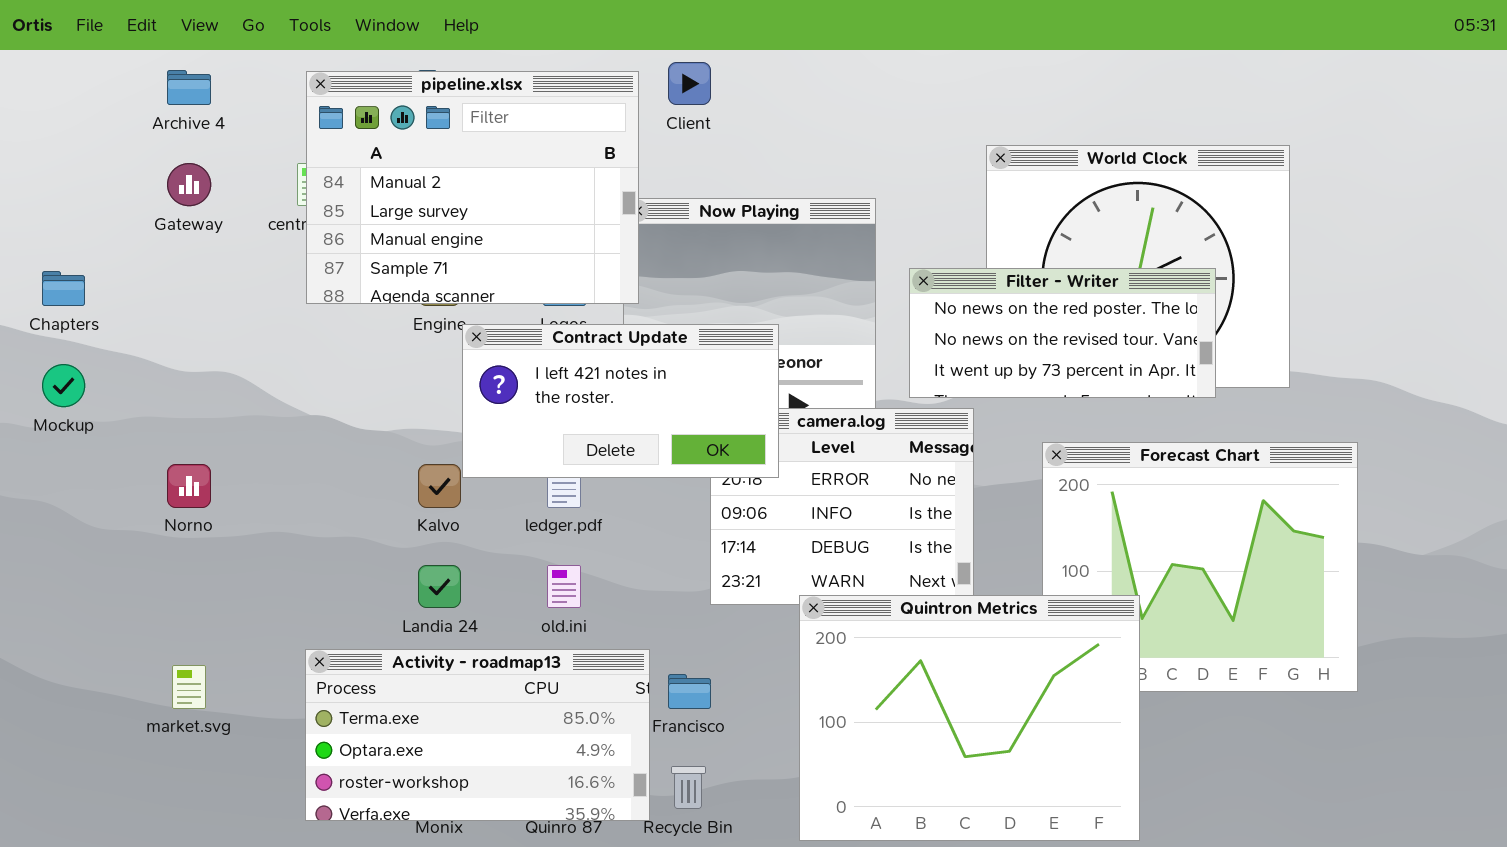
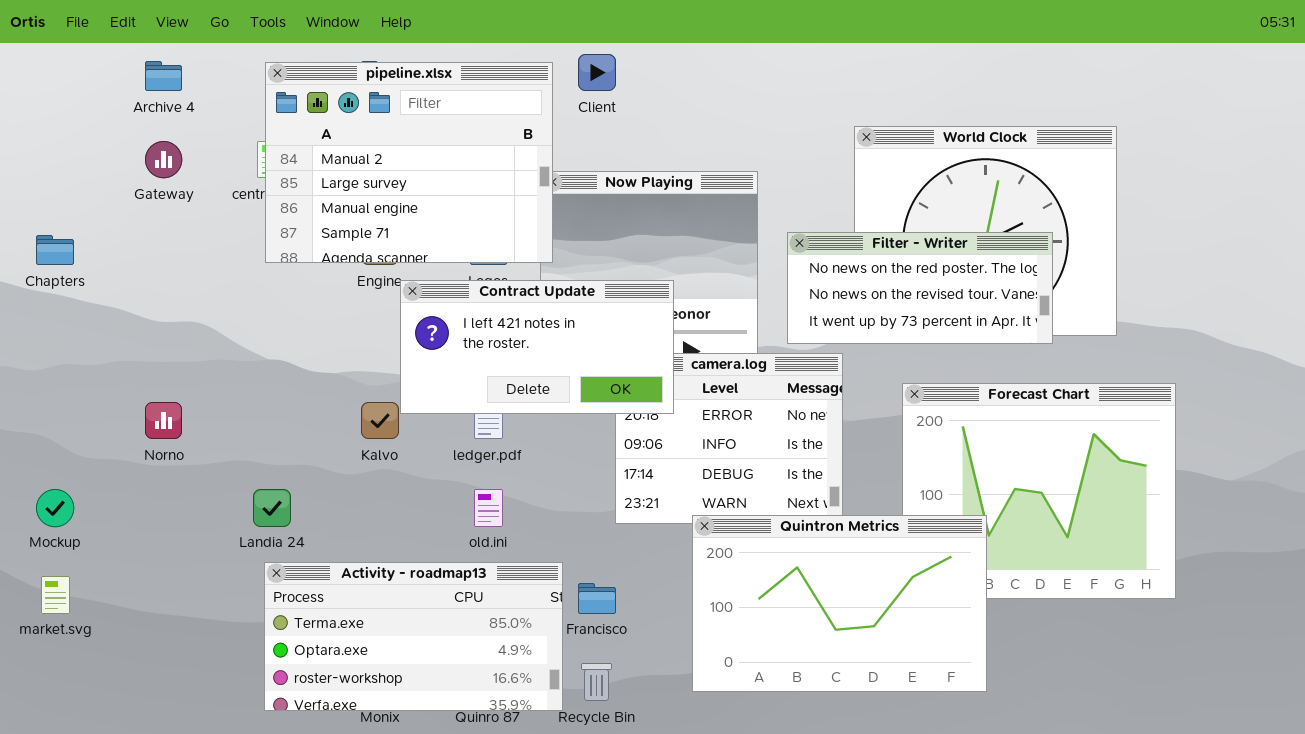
Mockup: [42,364,85,407] -> [36,489,74,527], moved
Landia 24: [418,565,461,608] -> [253,489,291,527], moved
Quintron Metrics: [799,595,1140,841] -> [692,515,987,692], resized
market.svg: [172,665,206,709] -> [41,576,70,614], moved

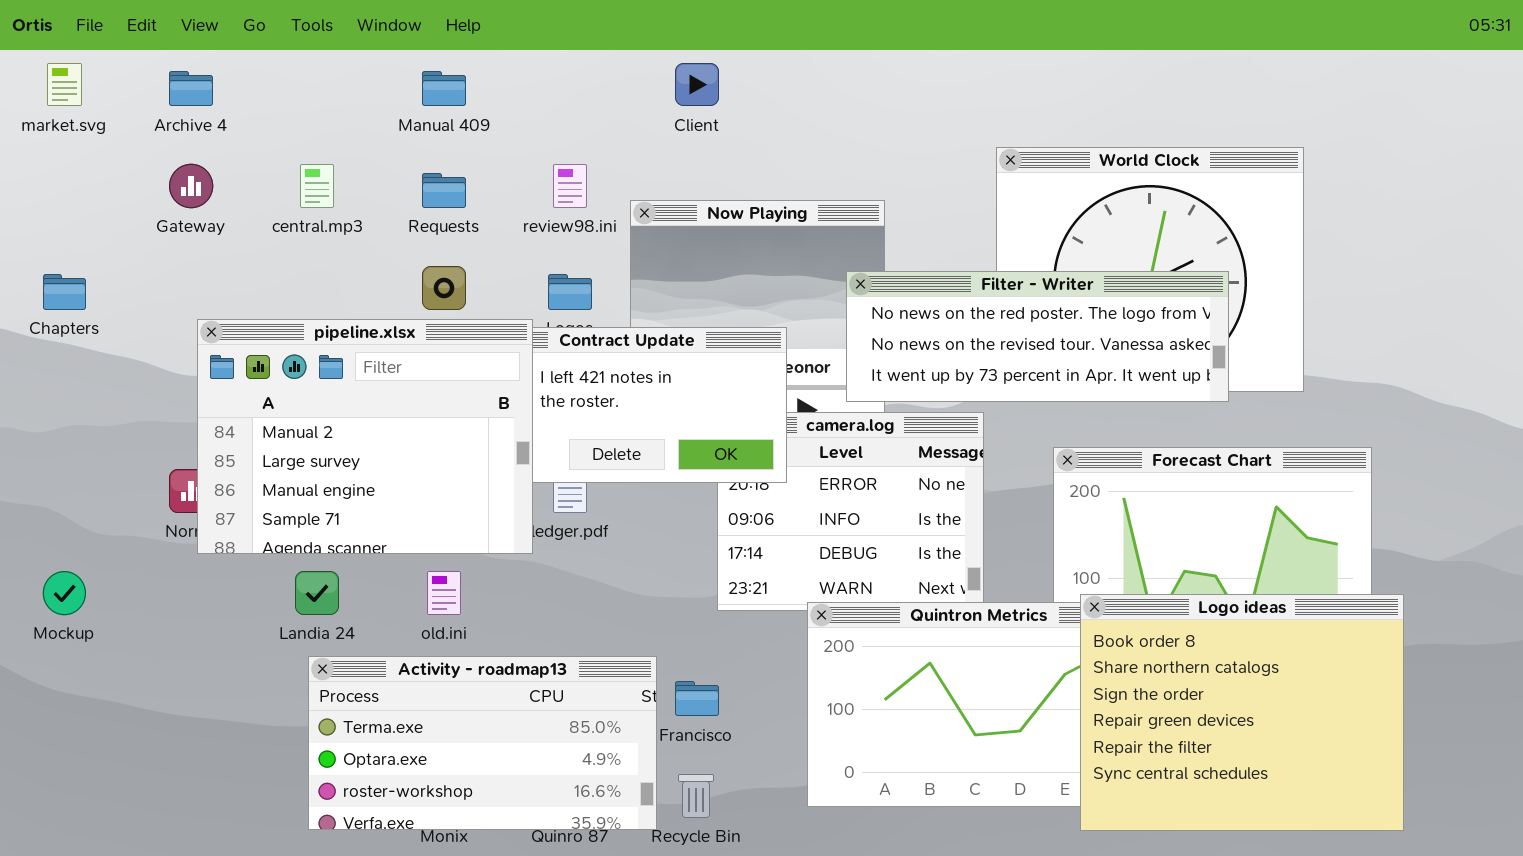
pipeline.xlsx: [265,62,553,263] -> [197,319,533,554], moved
Filter - Writer: [787,232,1053,344] -> [846,271,1229,402], resized
old.ini: [474,489,503,527] -> [427,571,461,615], moved
Logo ideas: none -> [1080,594,1404,831], opened
market.svg: [41,576,70,614] -> [47,63,82,106], moved

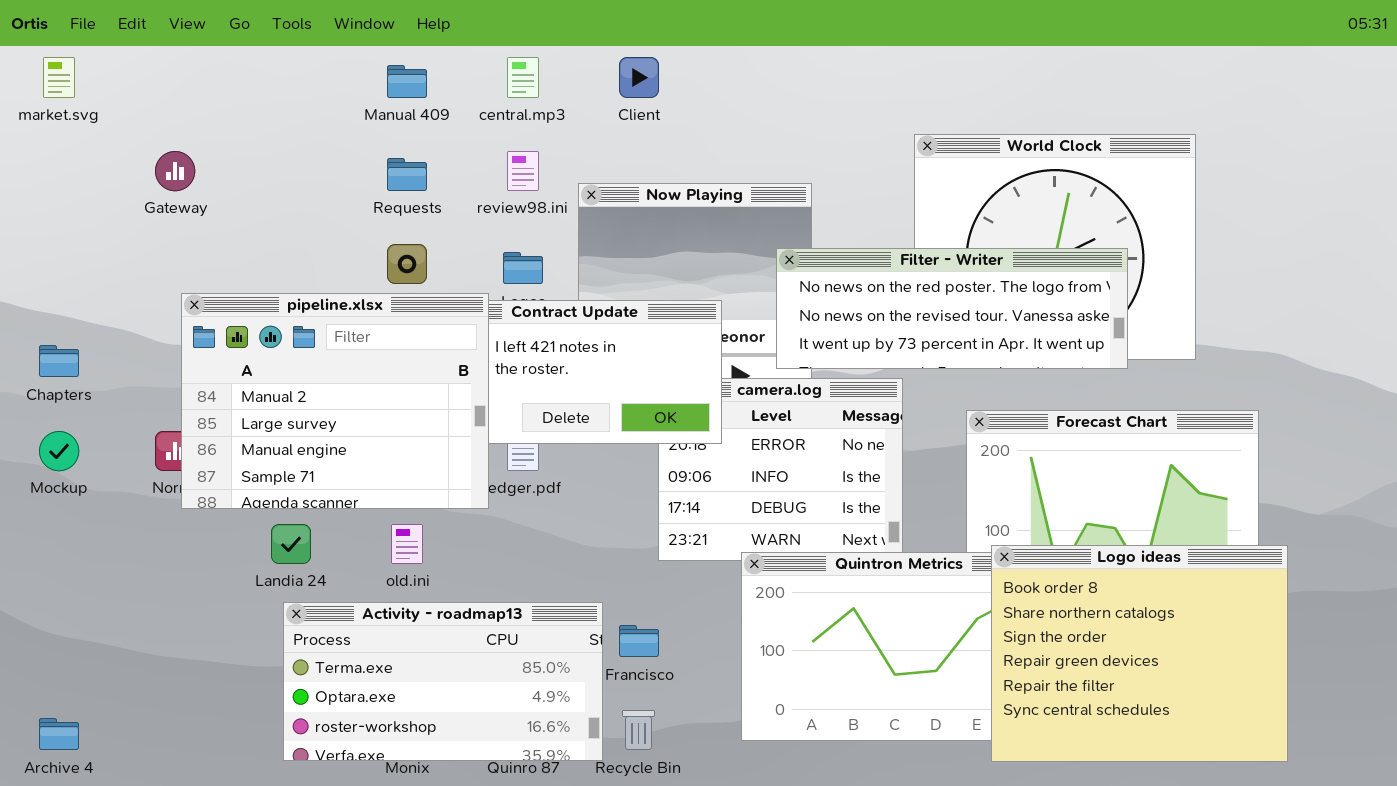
Archive 4: [169,71,213,106] -> [39,718,79,750], moved
central.mp3: [300,164,334,208] -> [507,57,539,98], moved
Chapters: [43,274,86,310] -> [39,345,79,377], moved
Mockup: [43,571,86,615] -> [39,431,79,471], moved

